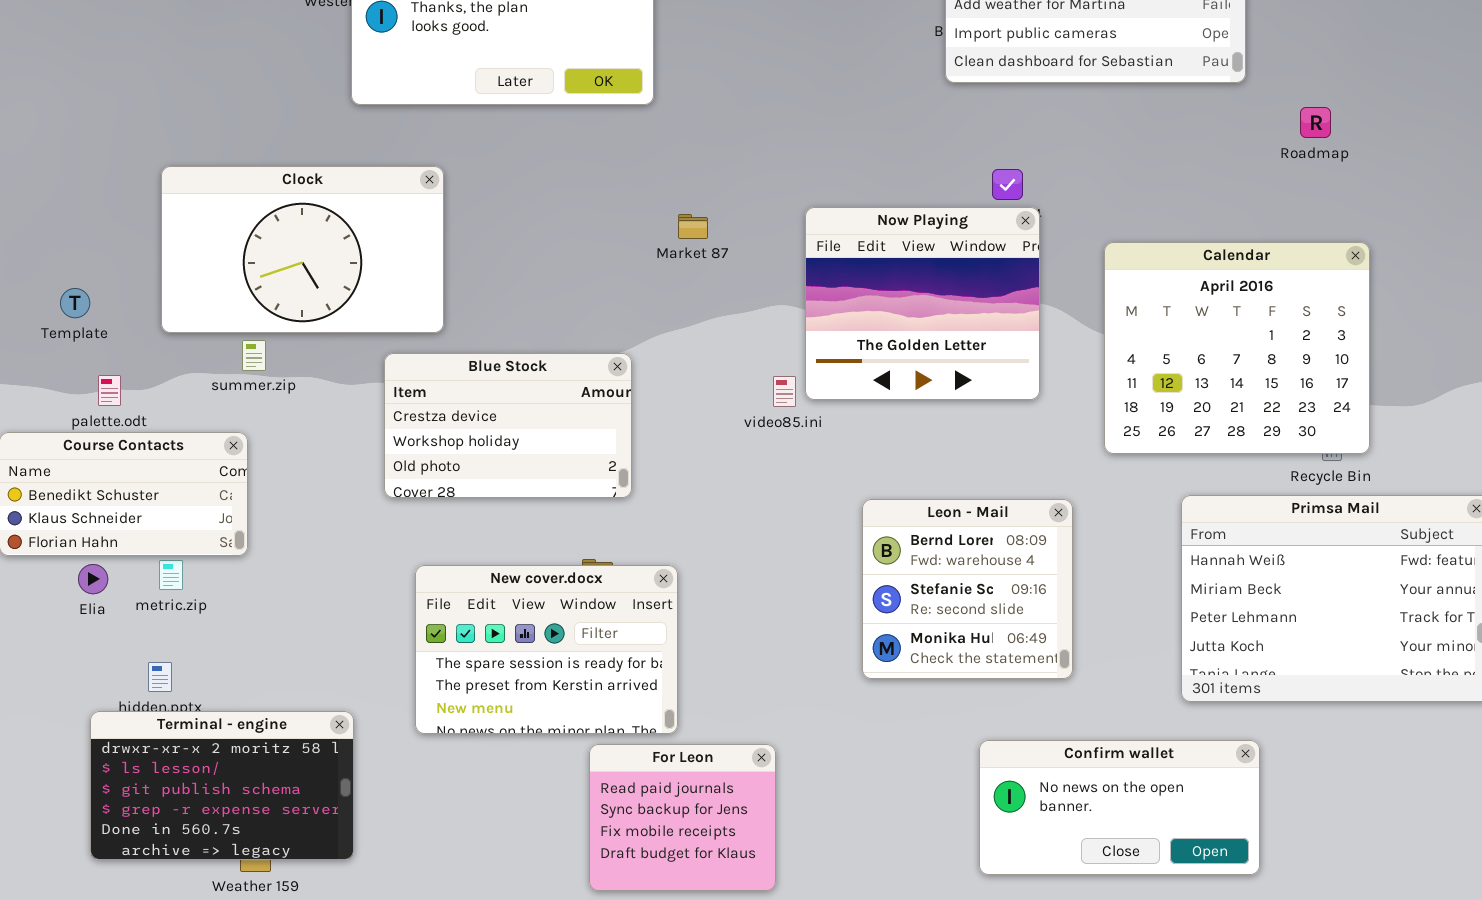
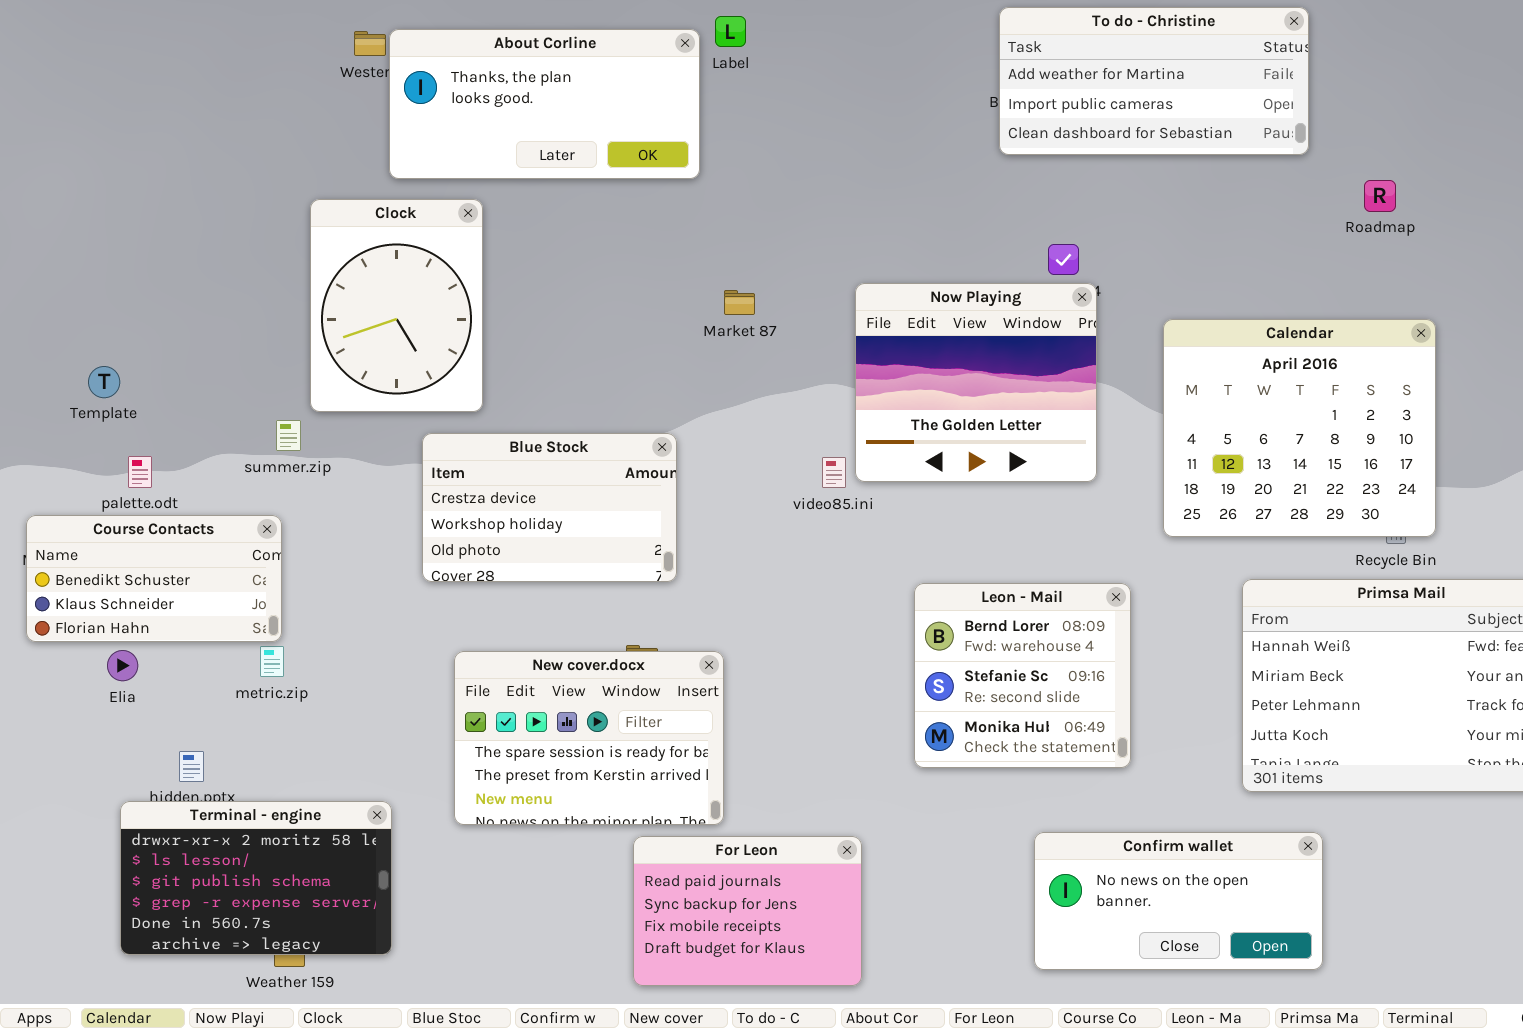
Clock: [161,166,444,333] -> [310,199,483,412], resized
metric.zip: [159,560,183,590] -> [260,646,284,677], moved
For Leon: [589,744,776,891] -> [633,836,862,986], resized

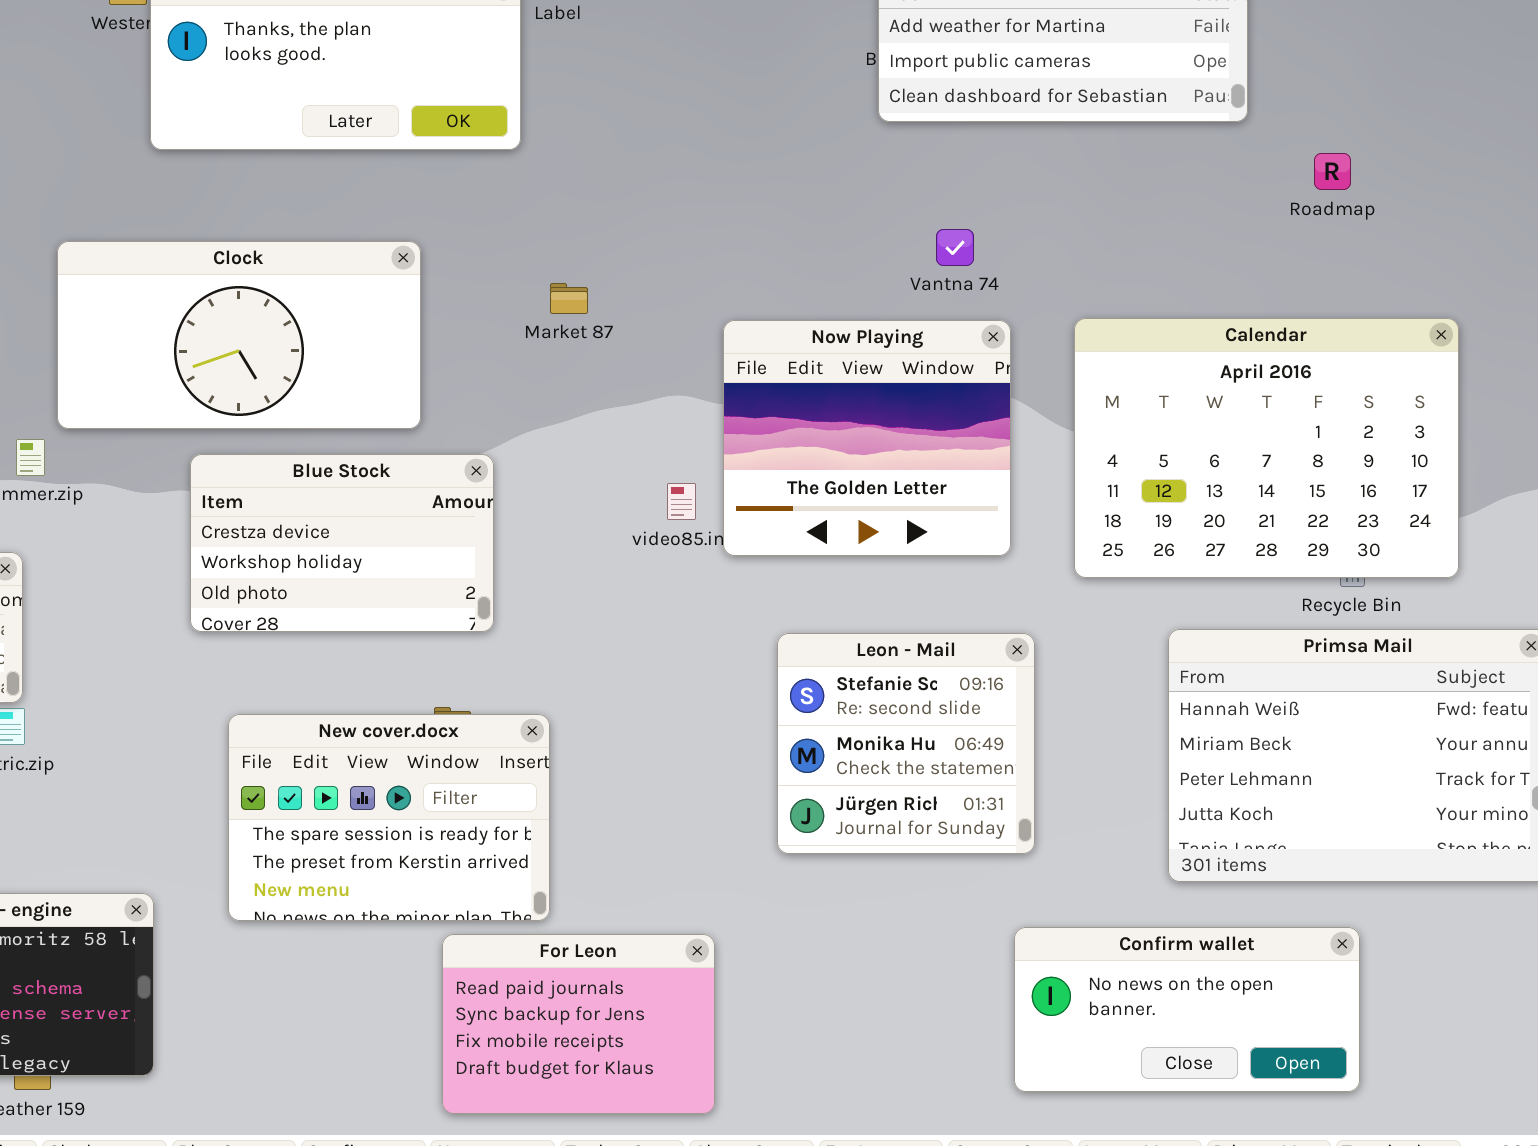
Clock: [310,199,483,412] -> [57,241,421,429], resized
Now Playing: [855,283,1097,482] -> [723,320,1011,556], moved
Calendar: [1163,319,1436,537] -> [1074,318,1459,578], resized
Leon - Mail: [914,583,1131,768] -> [777,633,1035,854], scrolled down 1 row
Confirm wallet: [1034,832,1323,970] -> [1014,927,1360,1092], moved

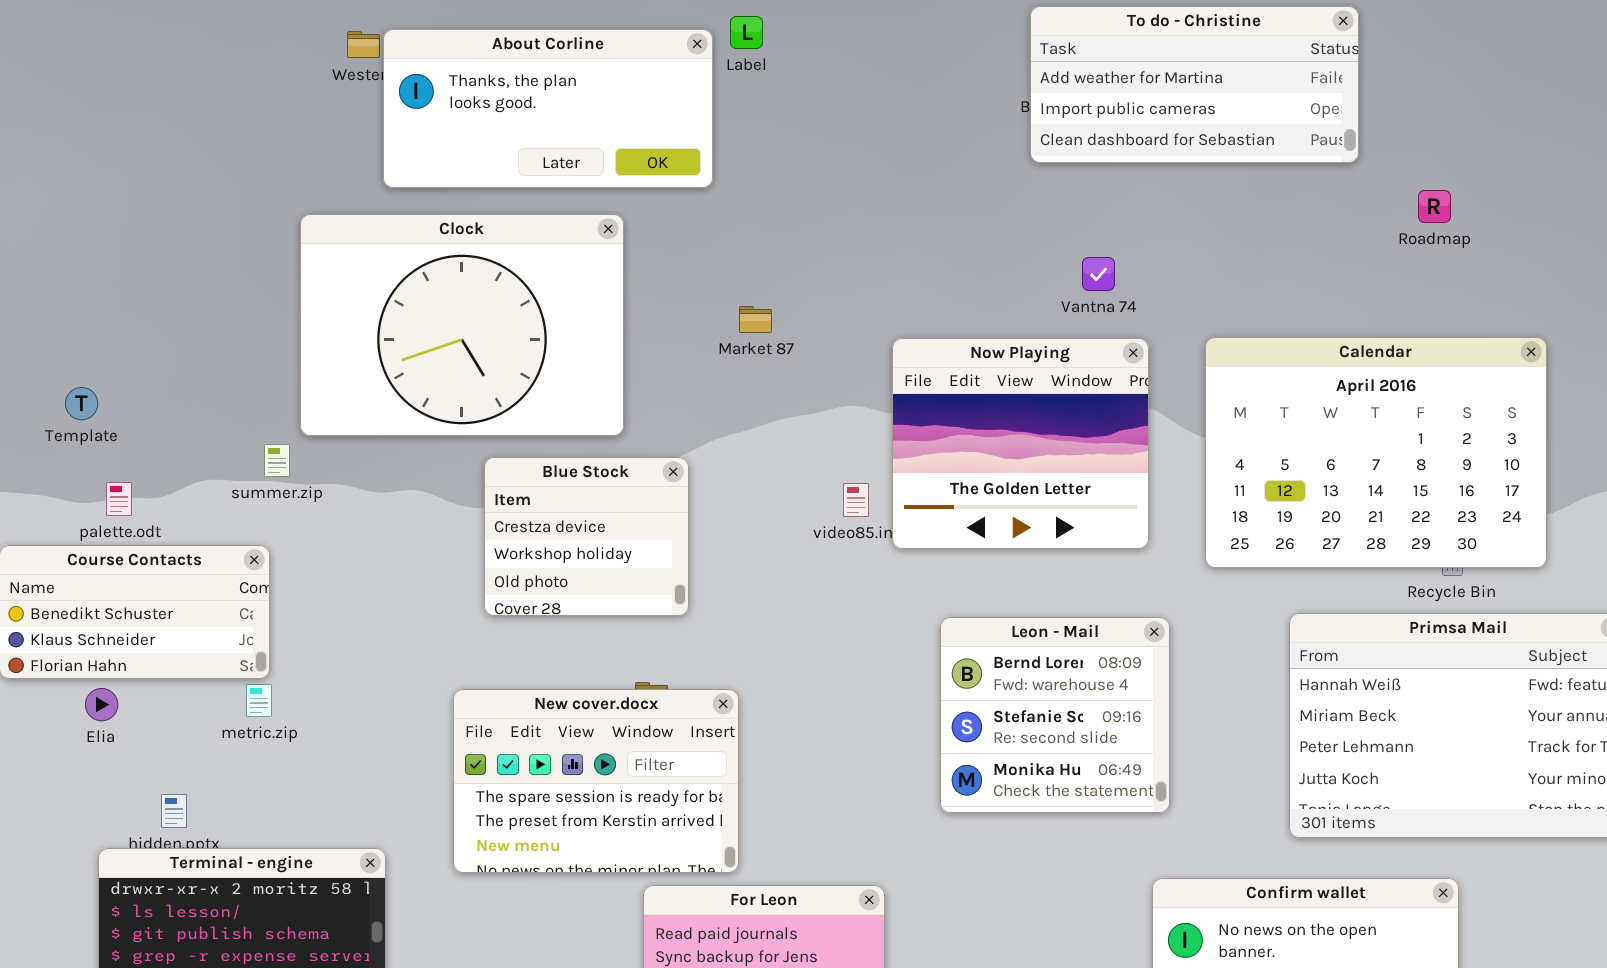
Clock: [57,241,421,429] -> [300,214,624,436], resized
Blue Stock: [190,454,494,632] -> [484,457,689,616], resized
Leon - Mail: [777,633,1035,854] -> [940,617,1170,813], scrolled up 1 row

